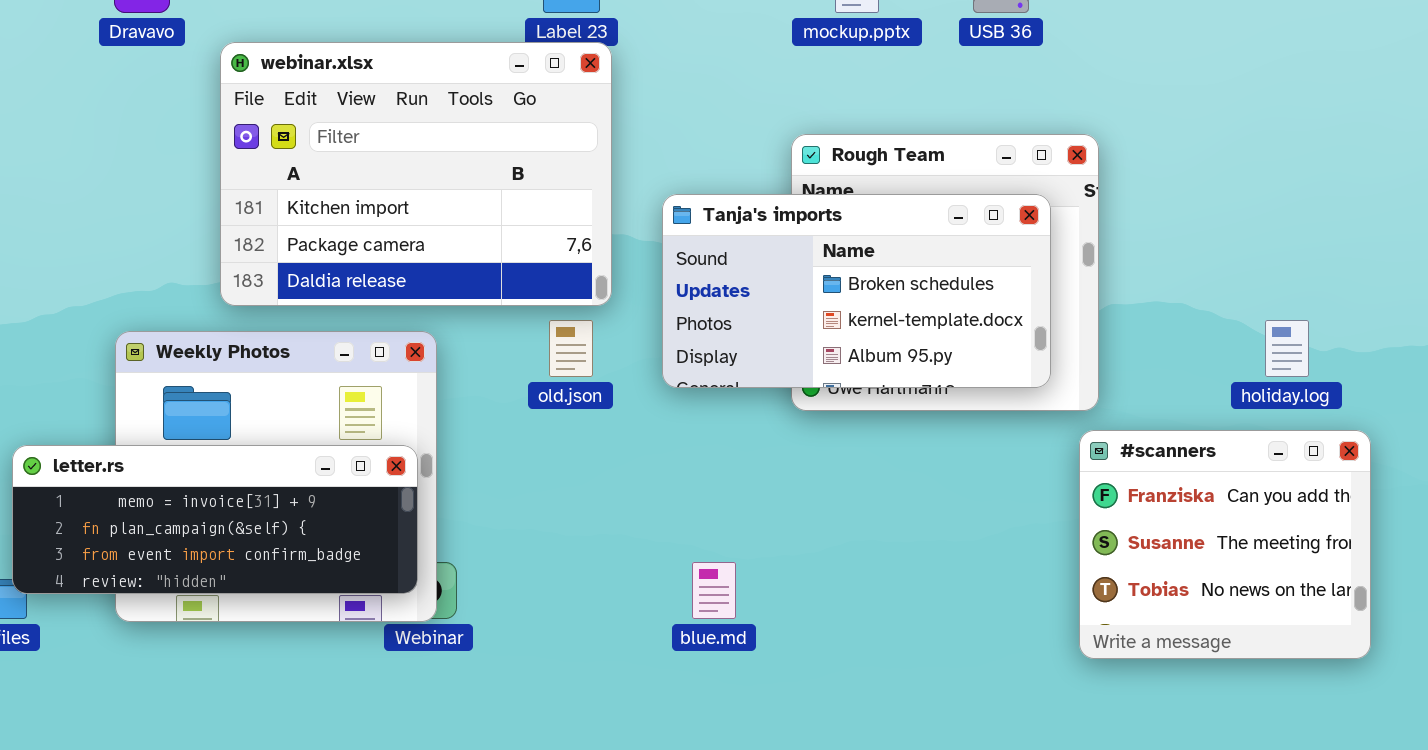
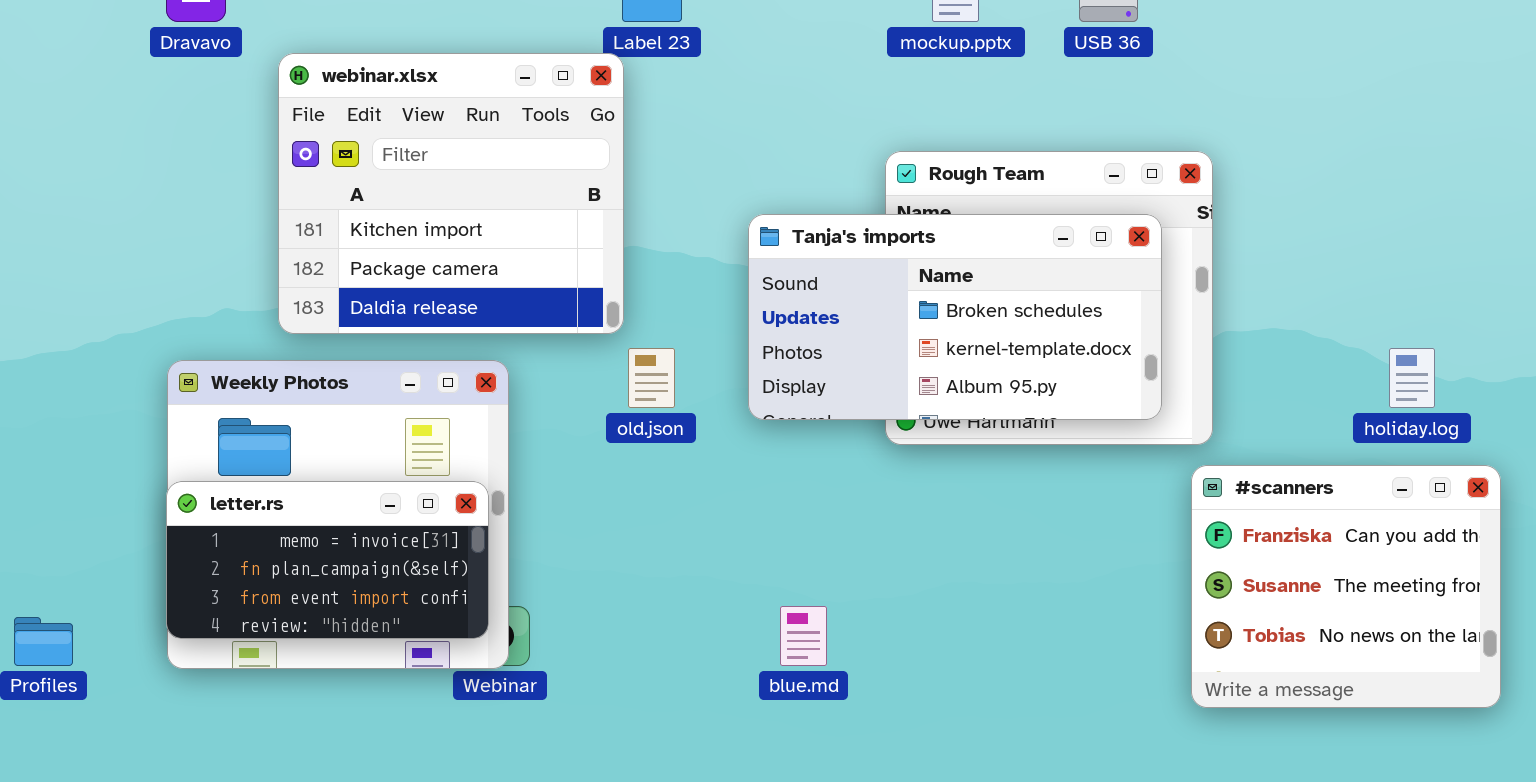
webinar.xlsx: [220,42,612,306] -> [278,53,624,334], resized
letter.rs: [12,445,418,594] -> [166,481,489,639], resized

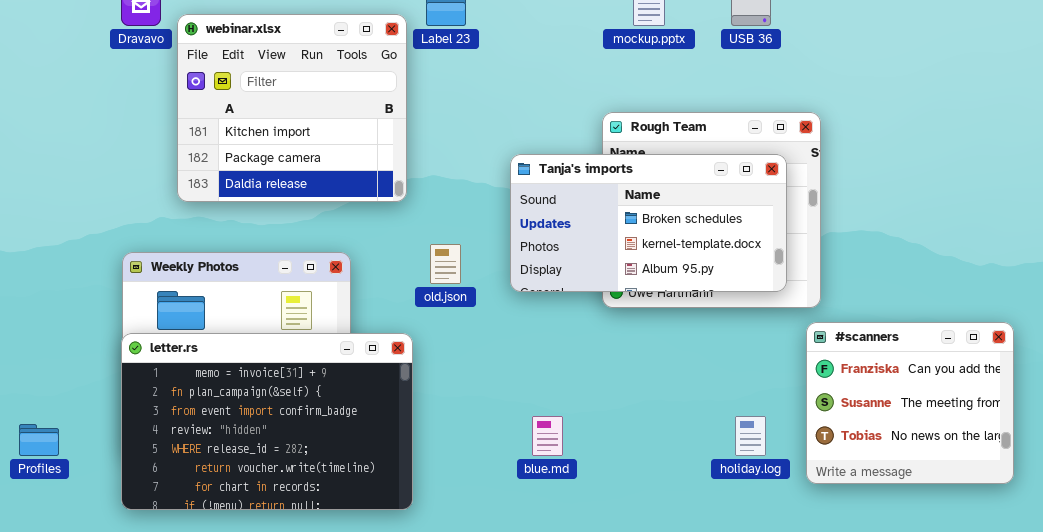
webinar.xlsx: [278,53,624,334] -> [177,14,407,202], moved
holiday.log: [1389,348,1435,408] -> [735,416,766,456], moved
letter.rs: [166,481,489,639] -> [121,333,413,510], resized

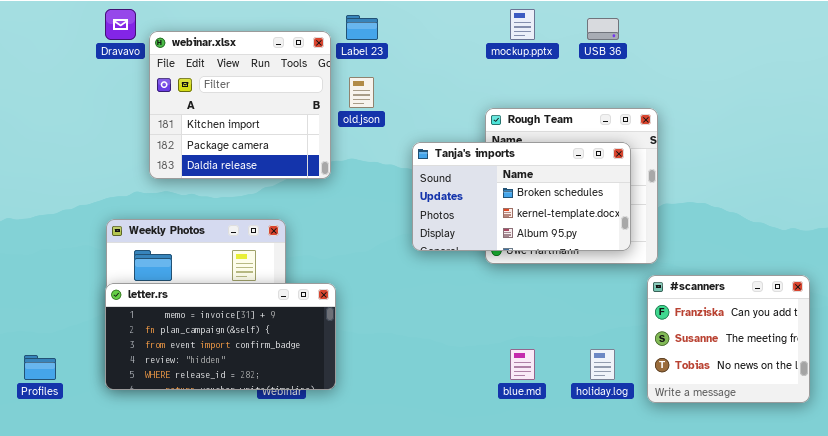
old.json: [430,244,461,284] -> [349,77,374,108], moved
letter.rs: [121,333,413,510] -> [105,283,336,390], resized
blue.md: [532,416,563,456] -> [510,349,535,380], moved

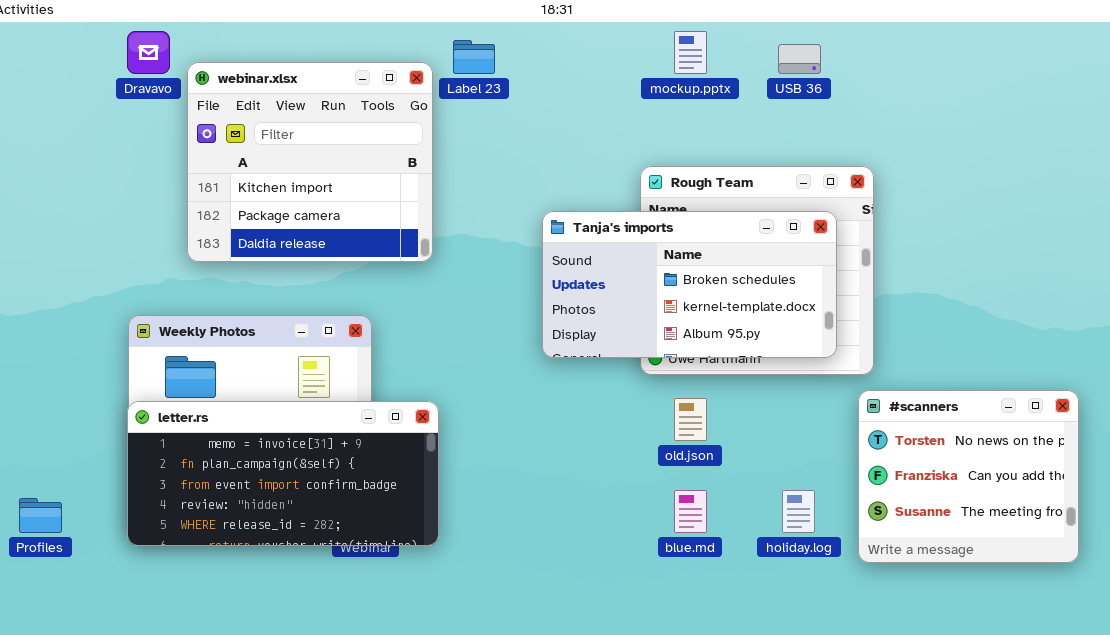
old.json: [349,77,374,108] -> [674,398,707,441], moved
#scanners: [647,275,810,403] -> [858,390,1079,563], scrolled up 1 row

